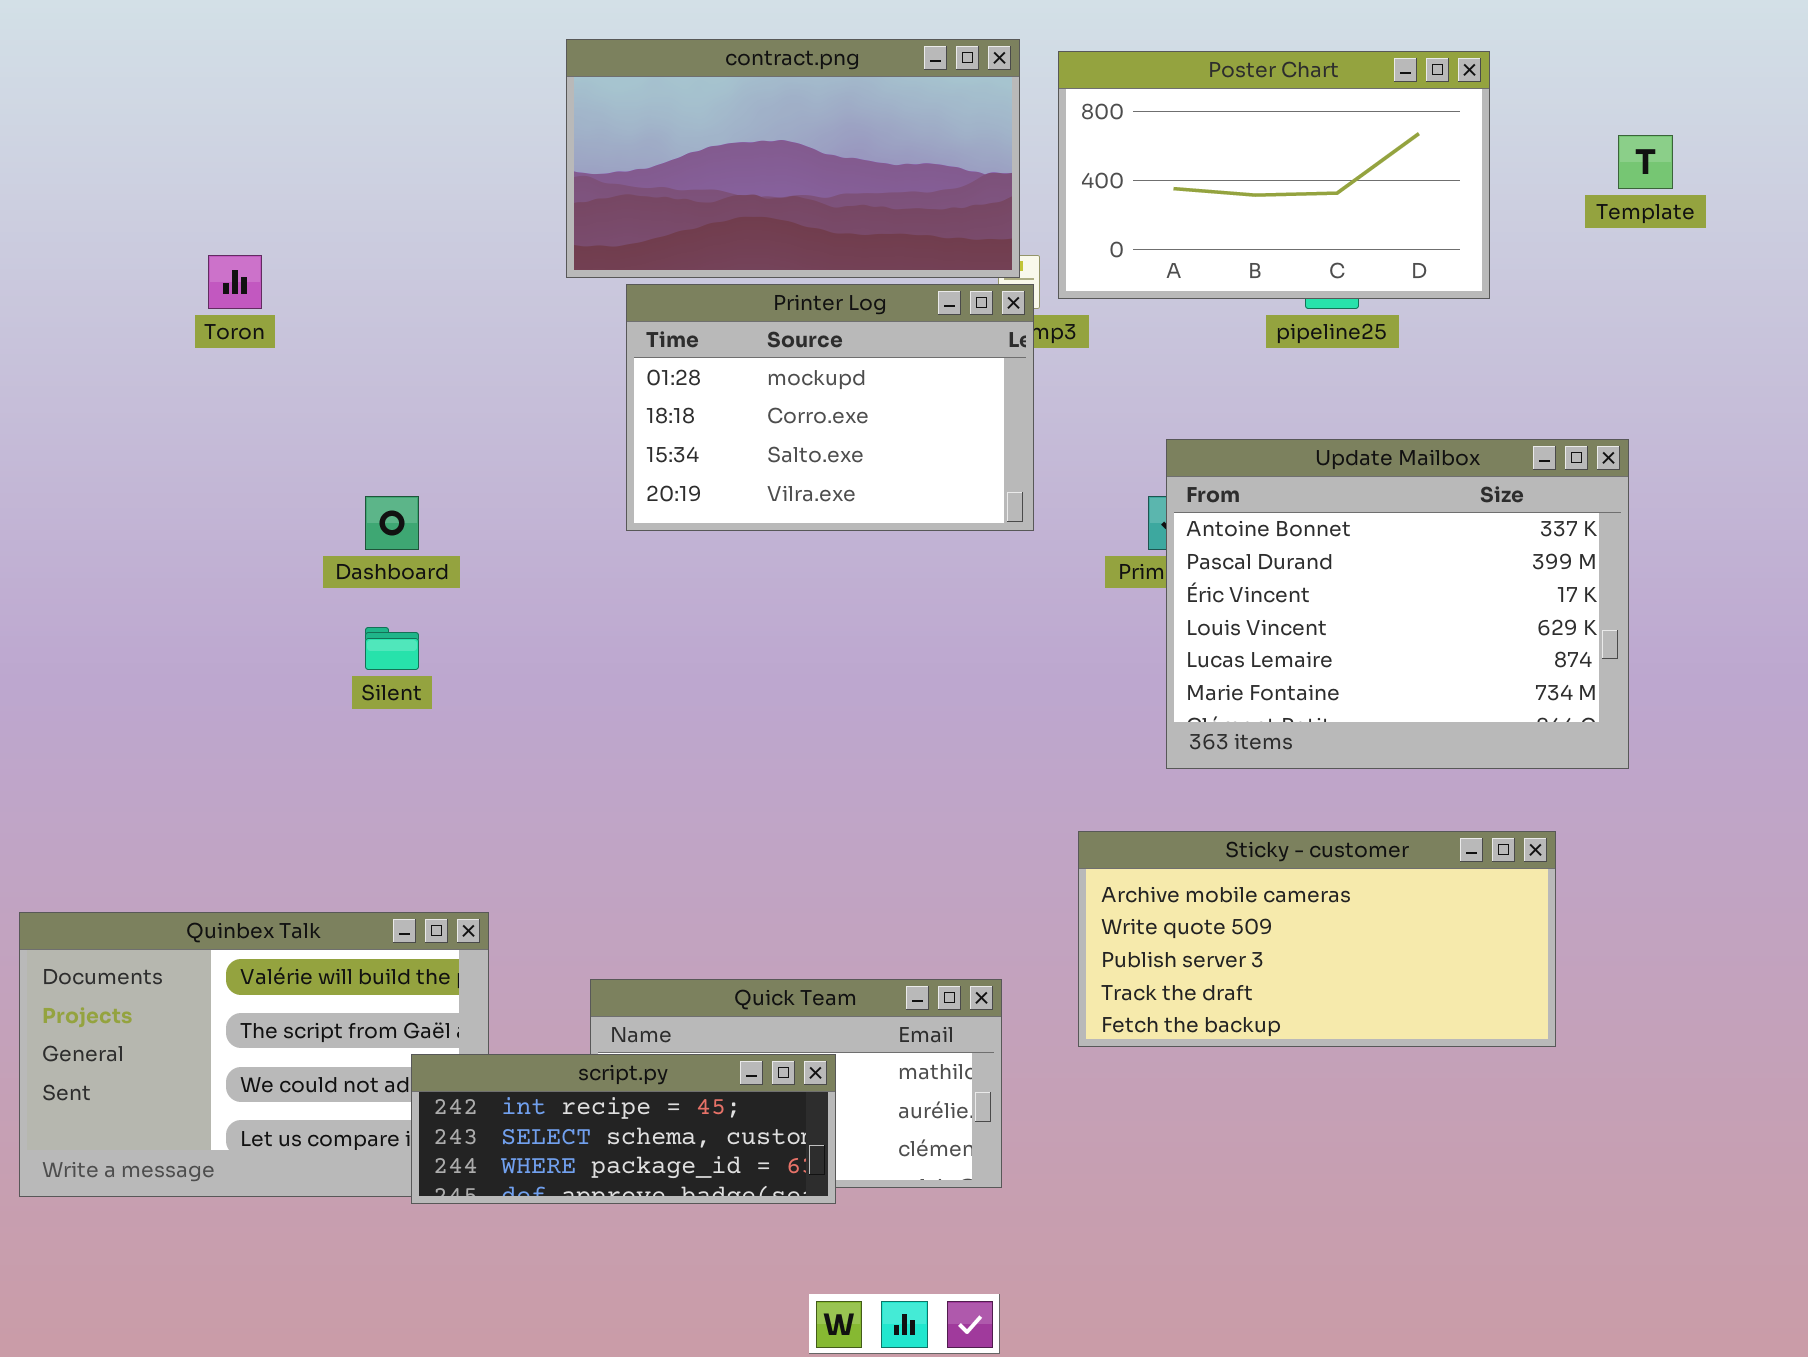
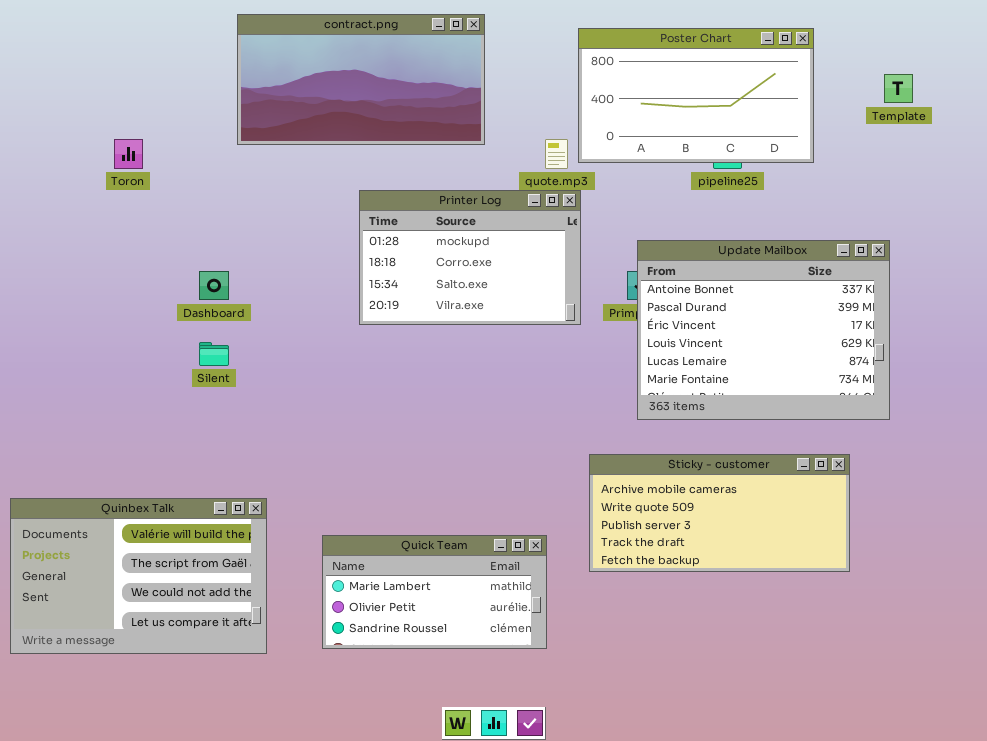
contract.png: [566,39,1020,278] -> [237,14,485,145], moved
Printer Log: [626,284,1034,531] -> [359,190,581,325], moved
script.py: [411,1054,836,1204] -> none, closed

